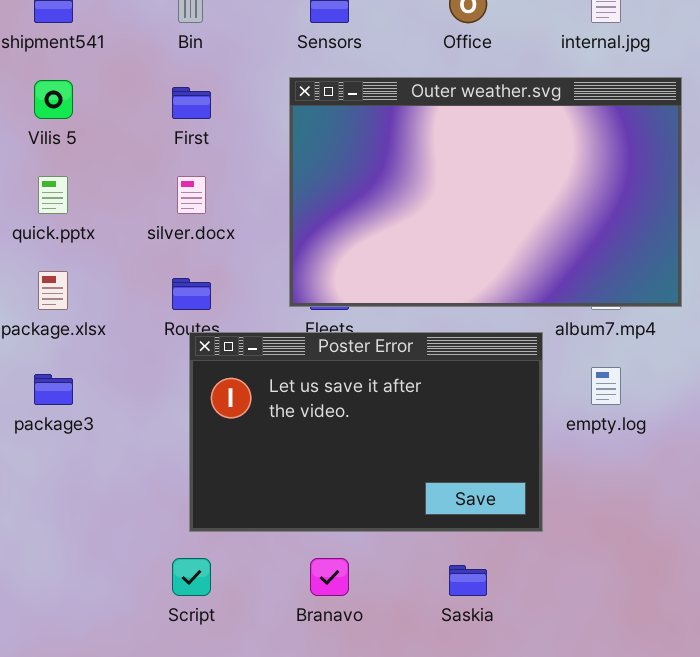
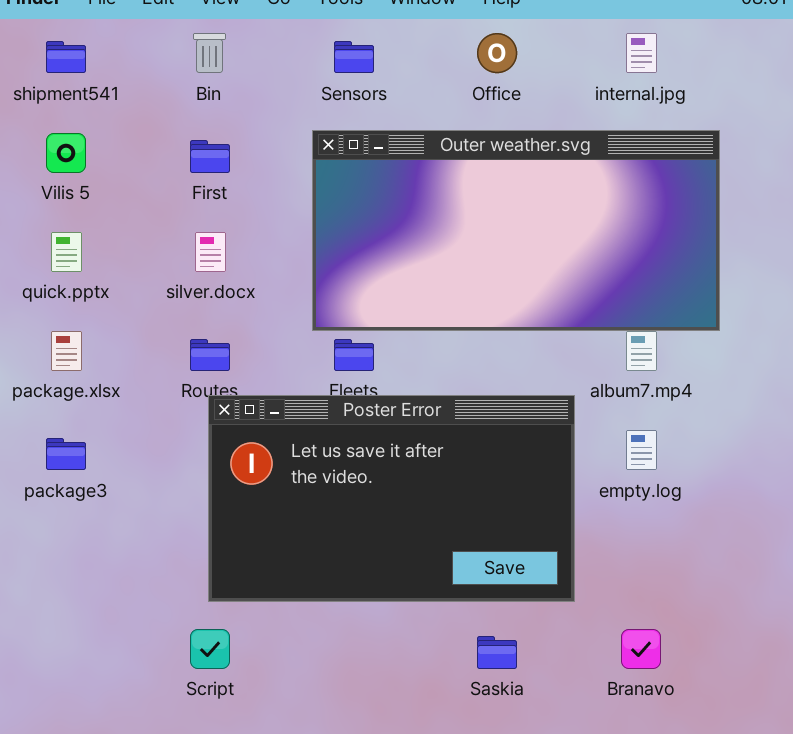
Outer weather.svg: [289,77,682,307] -> [312,130,720,331], resized
Branavo: [310,558,349,596] -> [621,629,661,669], moved

